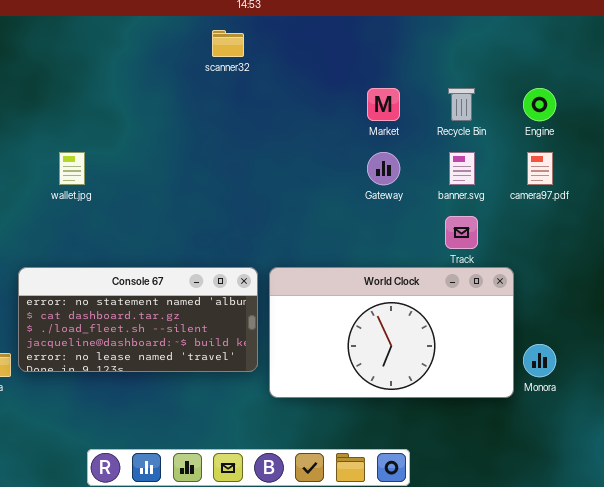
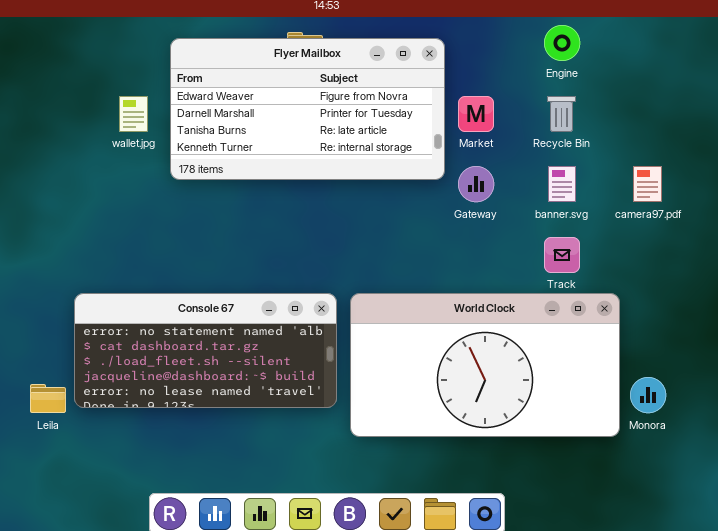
Flyer Mailbox: none -> [170,38,445,180], opened
Engine: [523,88,556,121] -> [544,25,580,61], moved
wallet.jpg: [59,152,85,185] -> [119,96,148,132], moved

